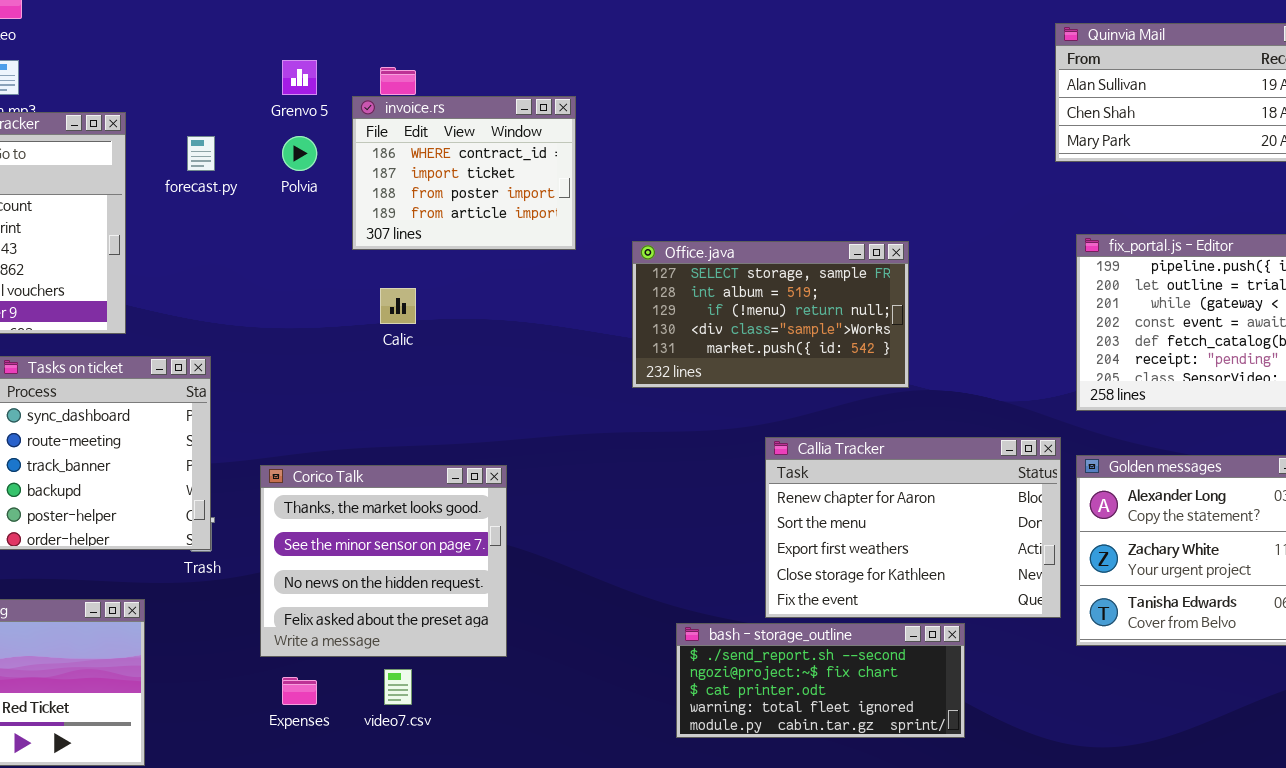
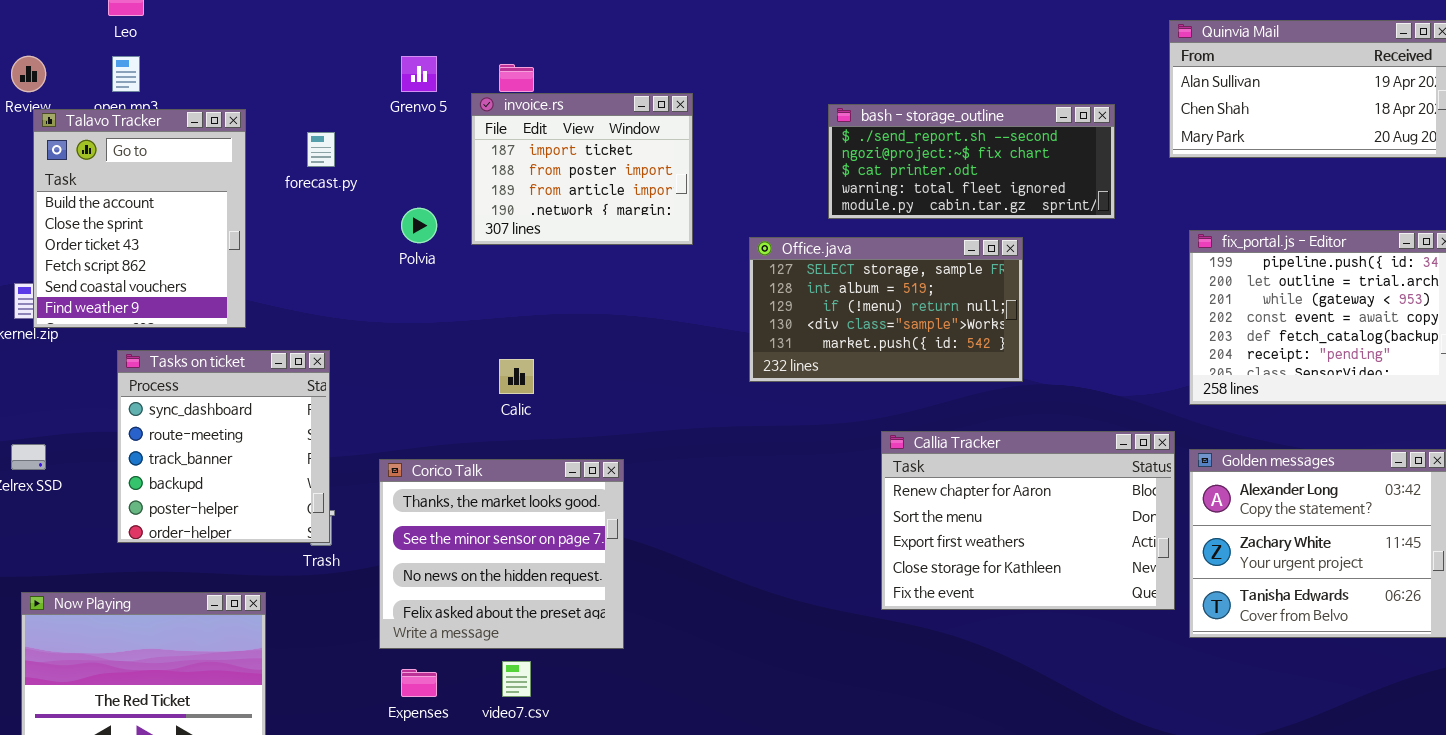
invoice.rs: [352,96,576,250] -> [471,93,693,245], scrolled down 1 row
Polvia: [282,136,317,171] -> [401,208,437,243], moved
Calic: [380,288,416,324] -> [499,359,534,394], moved
bash - storage_outline: [676,623,965,738] -> [828,104,1115,219], moved

